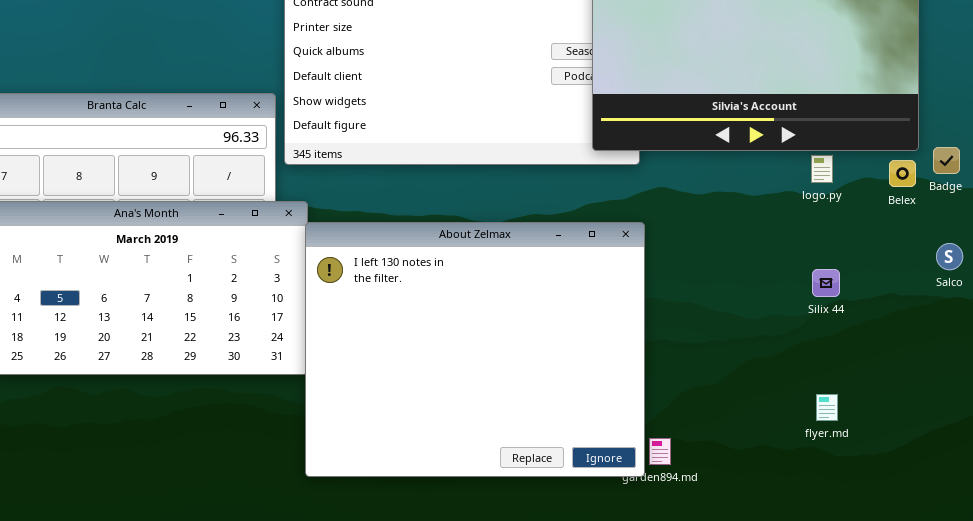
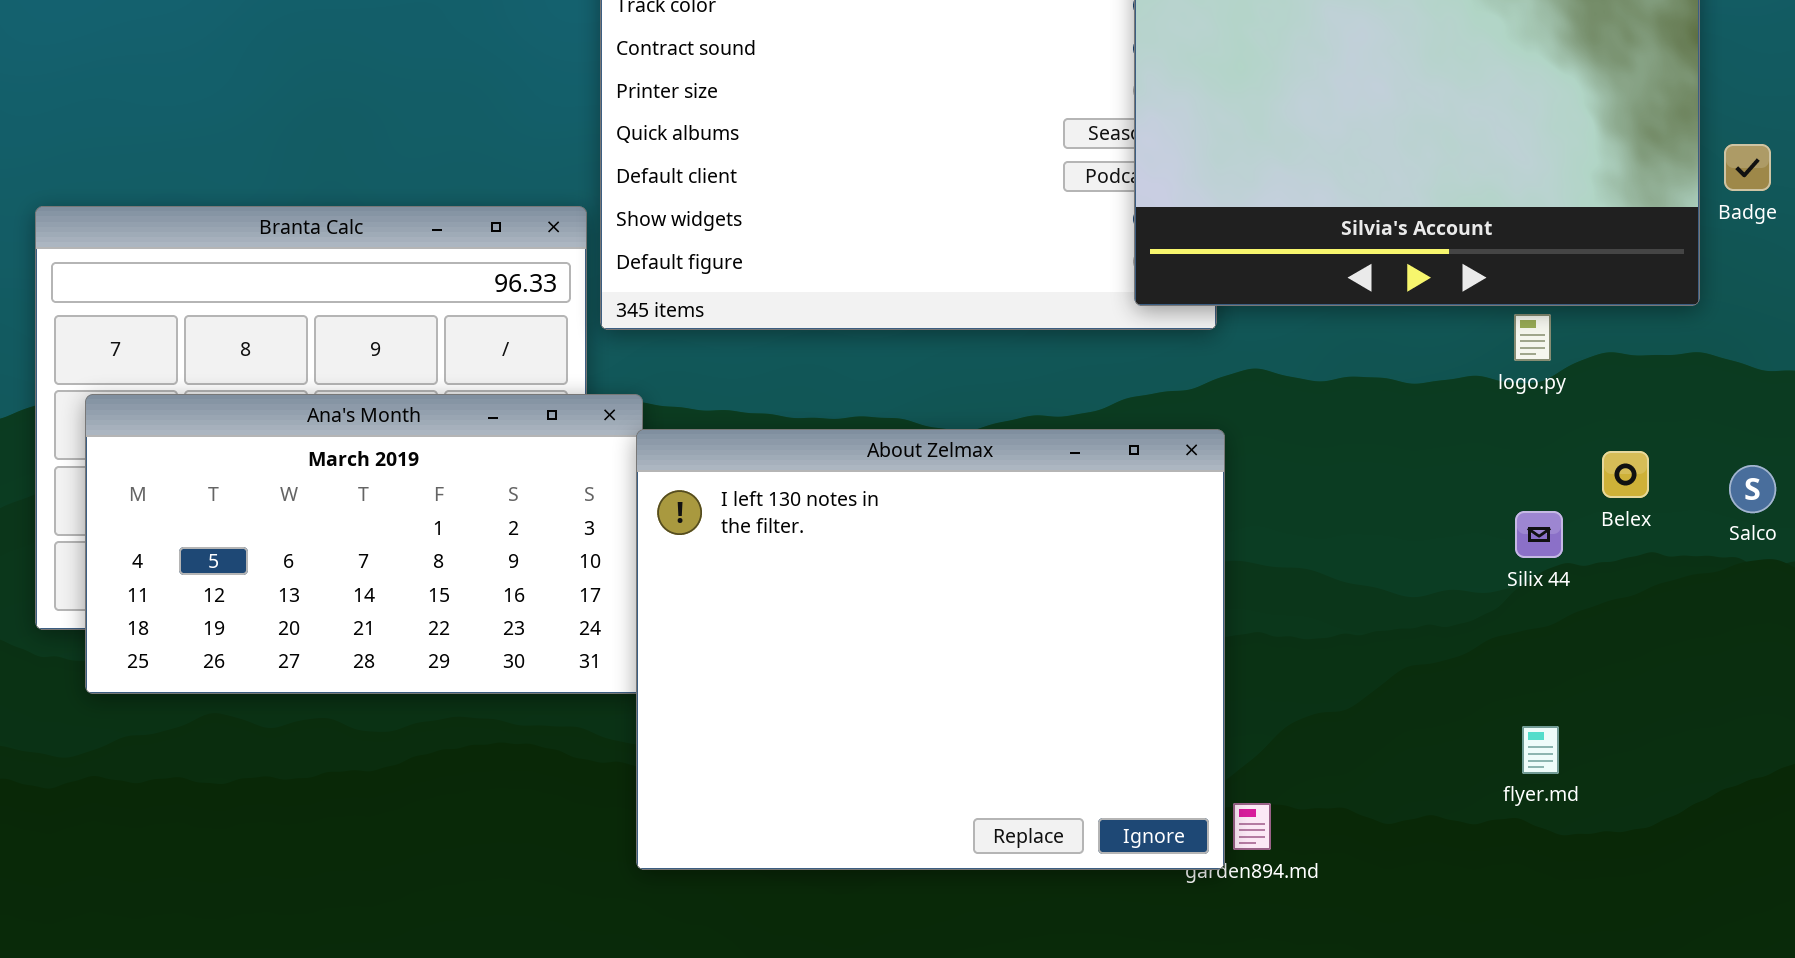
Badge: [933,147,960,174] -> [1724,144,1771,191], moved
Belex: [889,160,916,187] -> [1602,451,1649,498], moved

